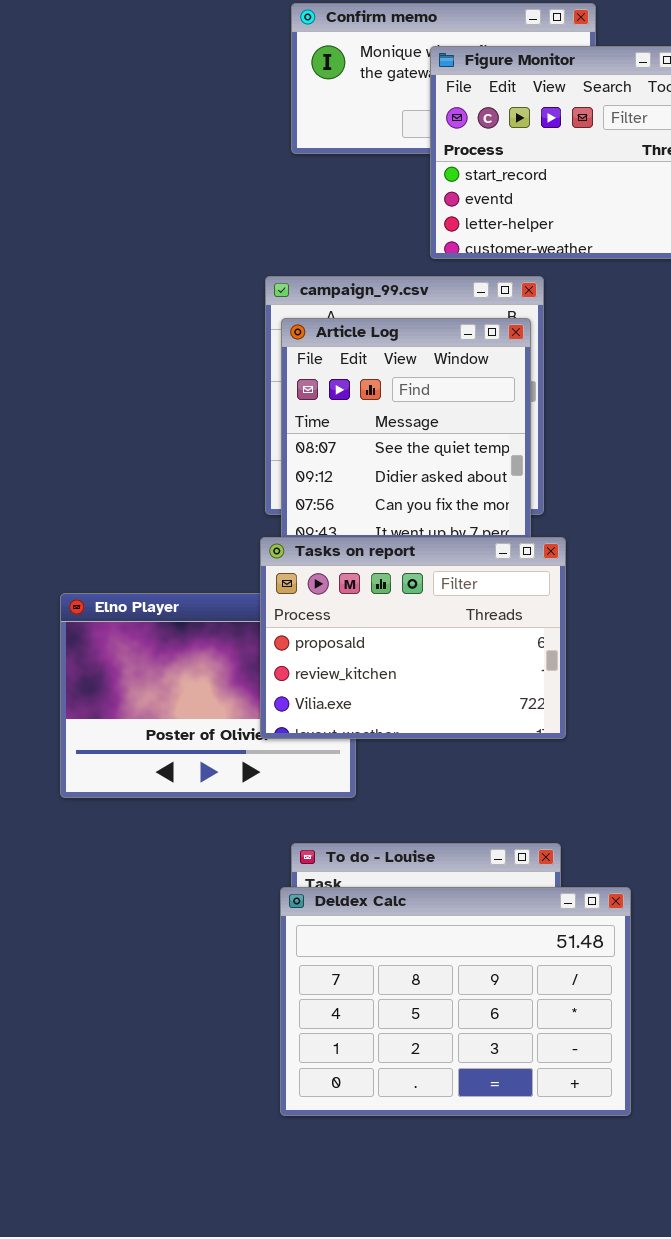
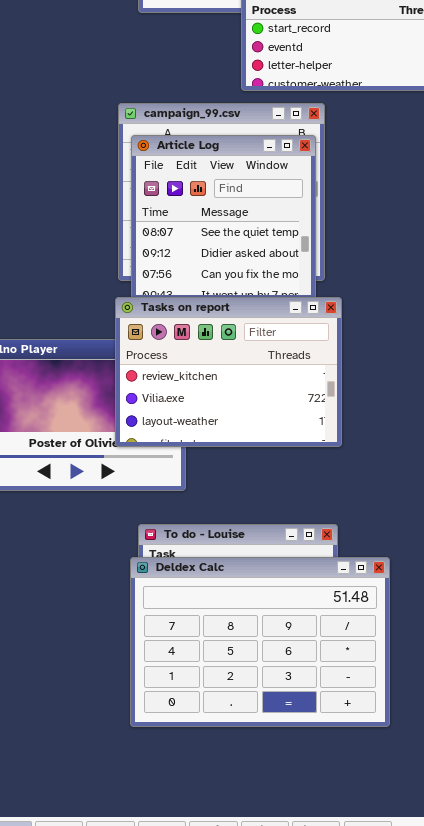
Tasks on report: [260,537,566,739] -> [115,297,342,447], scrolled down 1 row

